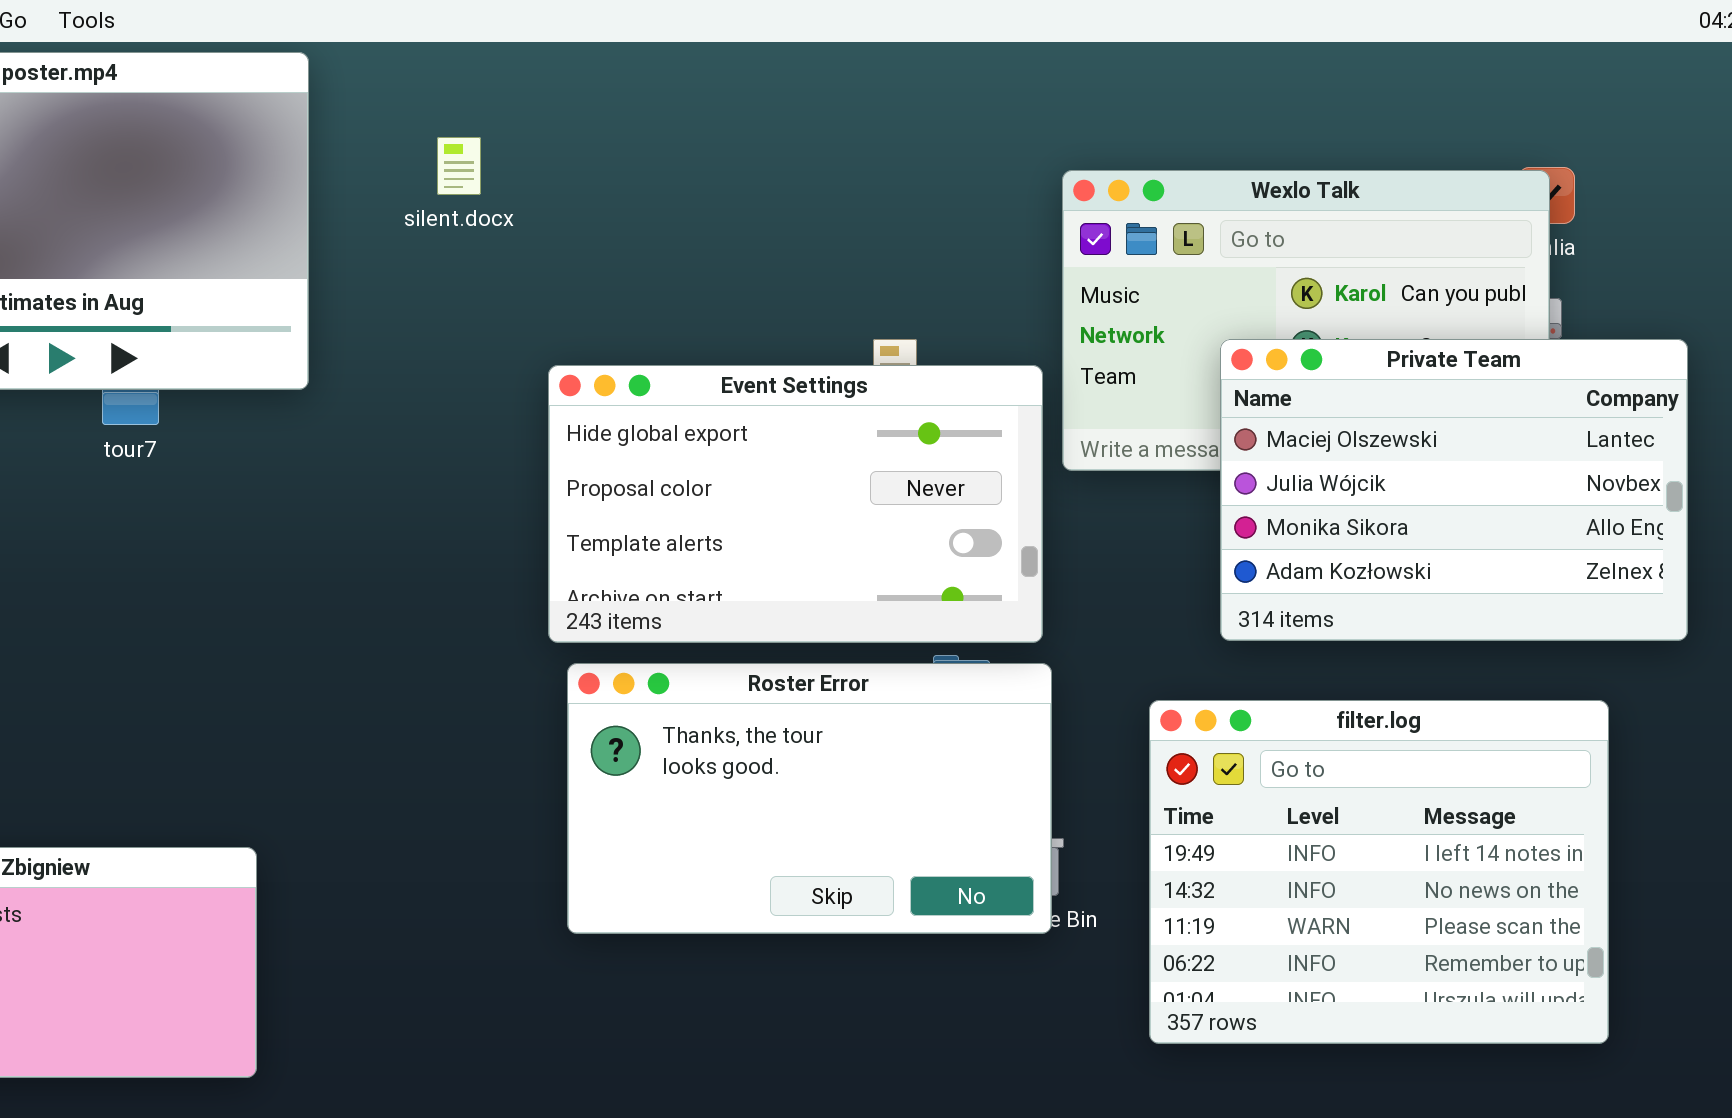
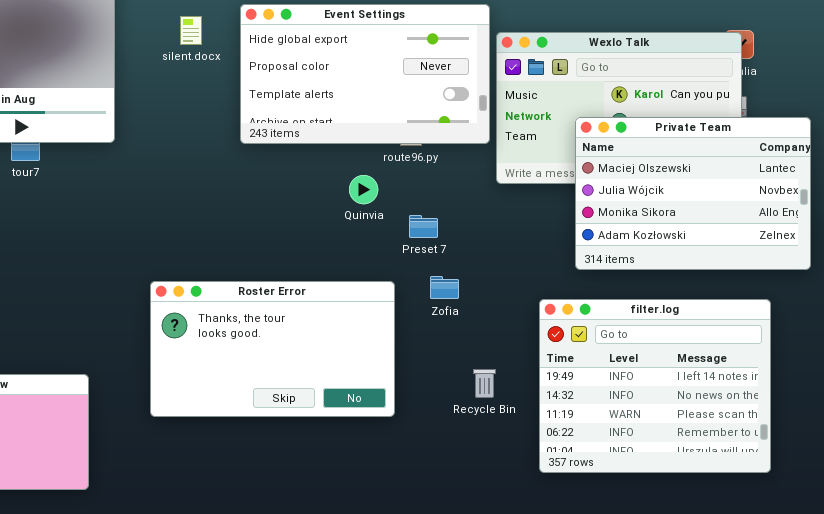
Event Settings: [548,365,1043,643] -> [240,4,490,144], moved
Roster Error: [567,663,1052,934] -> [150,281,395,417], moved

